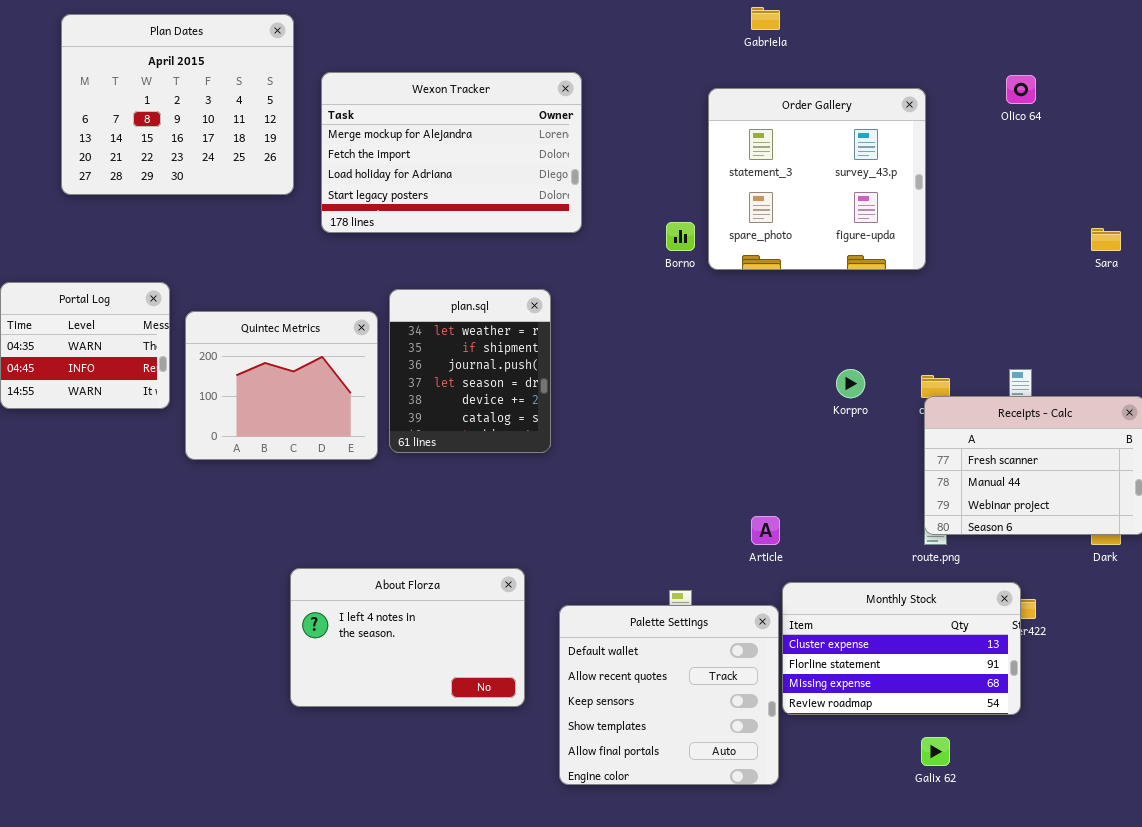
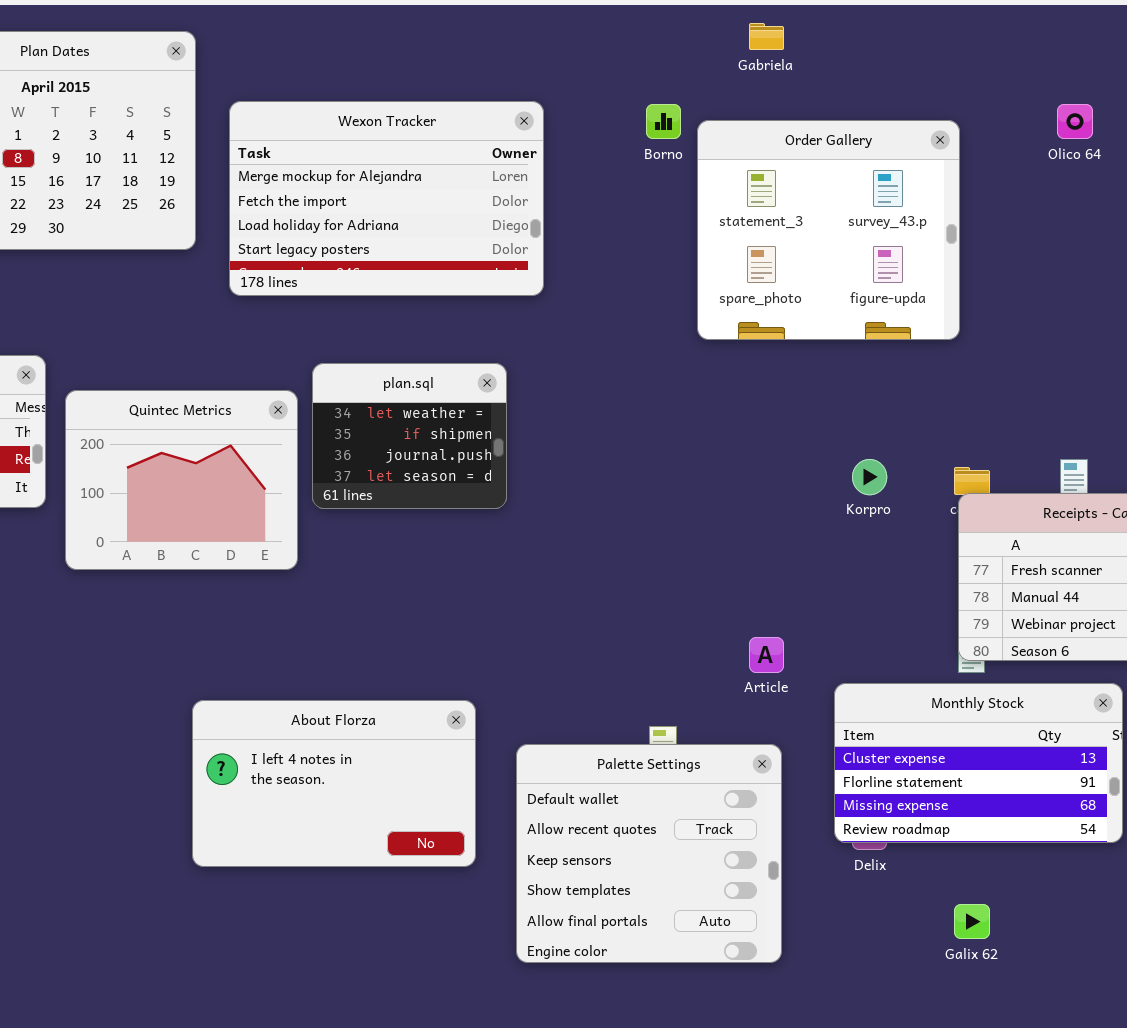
Borno: [666,222,695,251] -> [646,104,681,139], moved
plan.sql: [389,289,551,453] -> [312,363,507,509], resized
Monthly Stock: [782,582,1021,715] -> [834,683,1123,843], moved

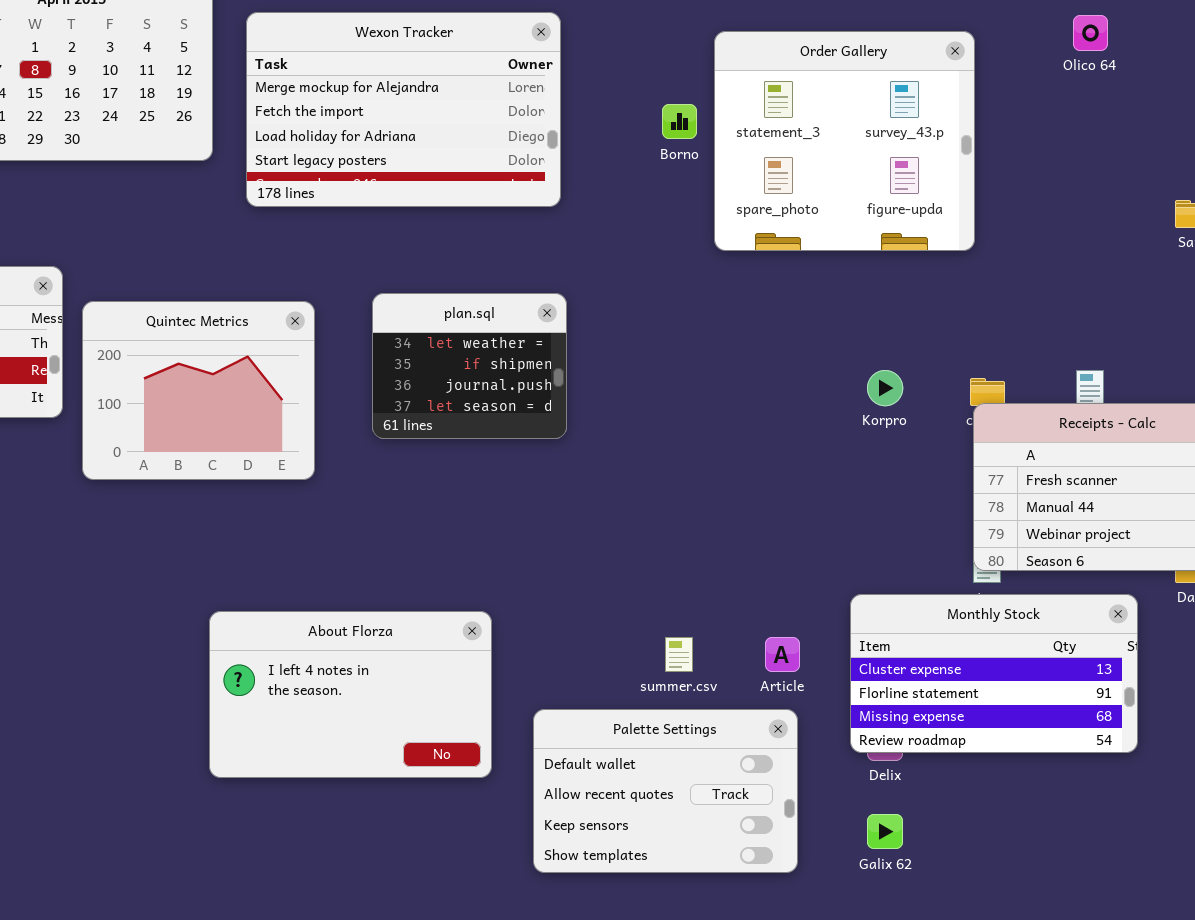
Borno: [646,104,681,139] -> [662,104,697,139], moved
plan.sql: [312,363,507,509] -> [372,293,567,439], moved
Article: [749,637,784,673] -> [765,637,800,672], moved
Palette Settings: [516,744,782,963] -> [533,709,798,873], resized
Galix 62: [954,904,990,939] -> [867,814,903,849], moved

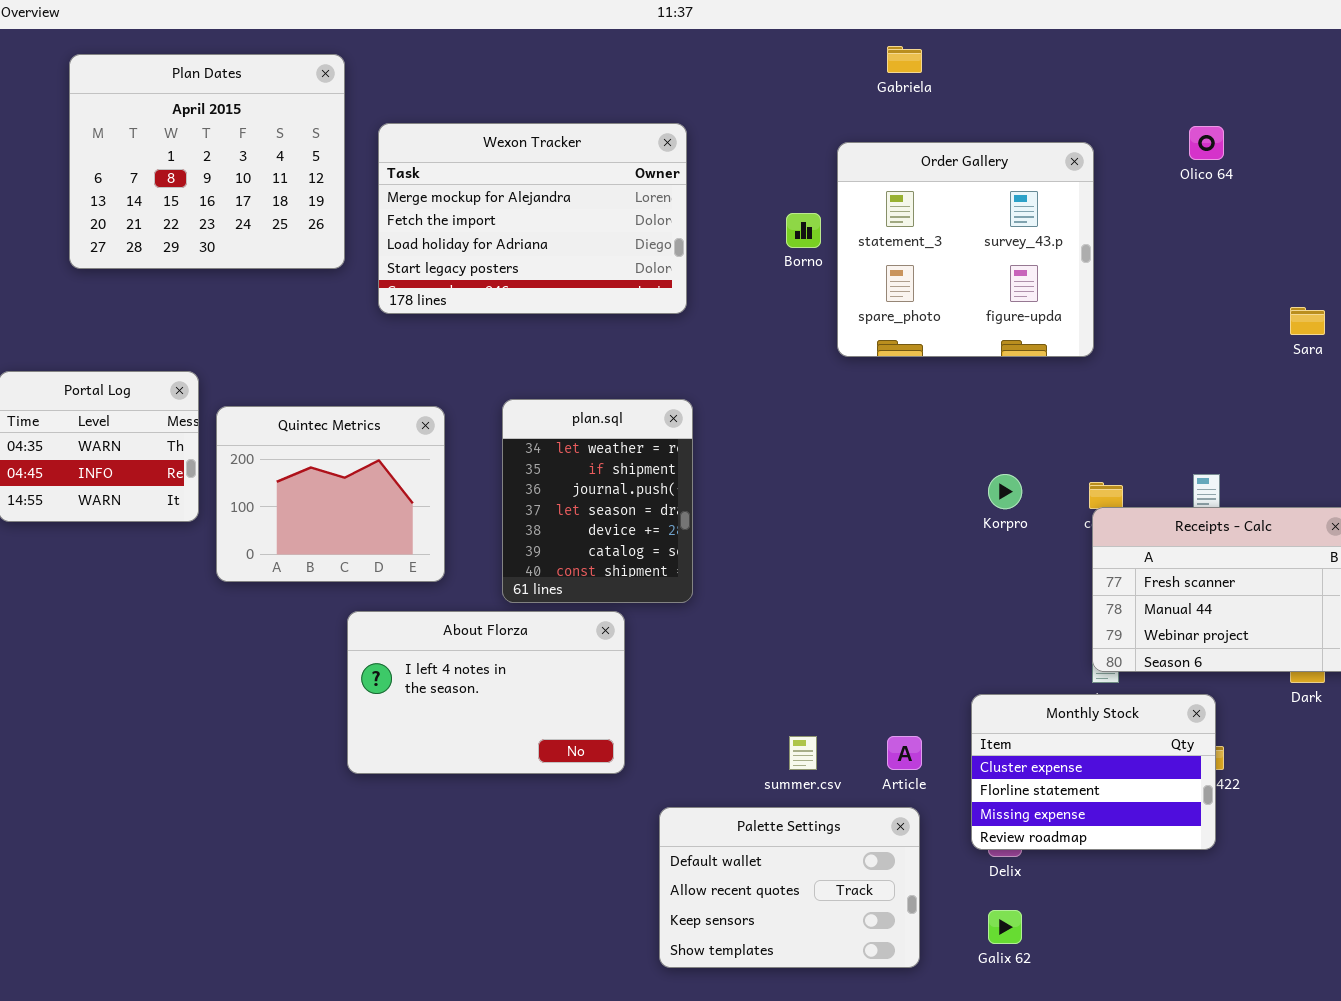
plan.sql: [372,293,567,439] -> [502,399,693,603], resized
Monthly Stock: [850,594,1138,753] -> [971,694,1216,850], resized
About Florza: [209,611,492,778] -> [347,611,625,774], moved

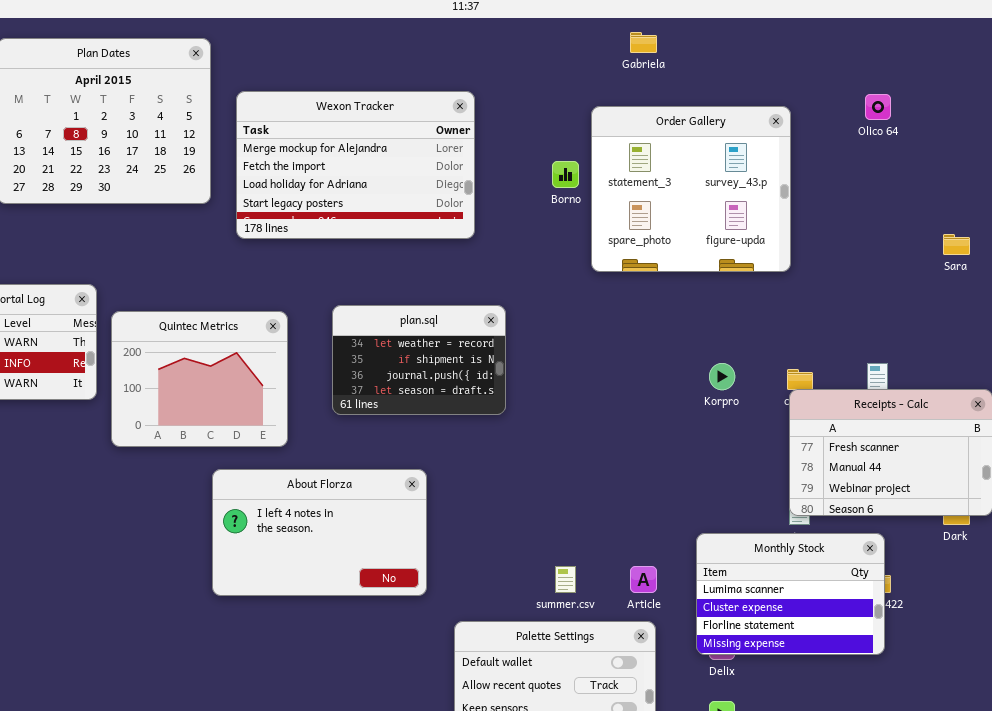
plan.sql: [502,399,693,603] -> [332,305,506,415], resized
Monthly Stock: [971,694,1216,850] -> [696,533,885,655], scrolled up 1 row

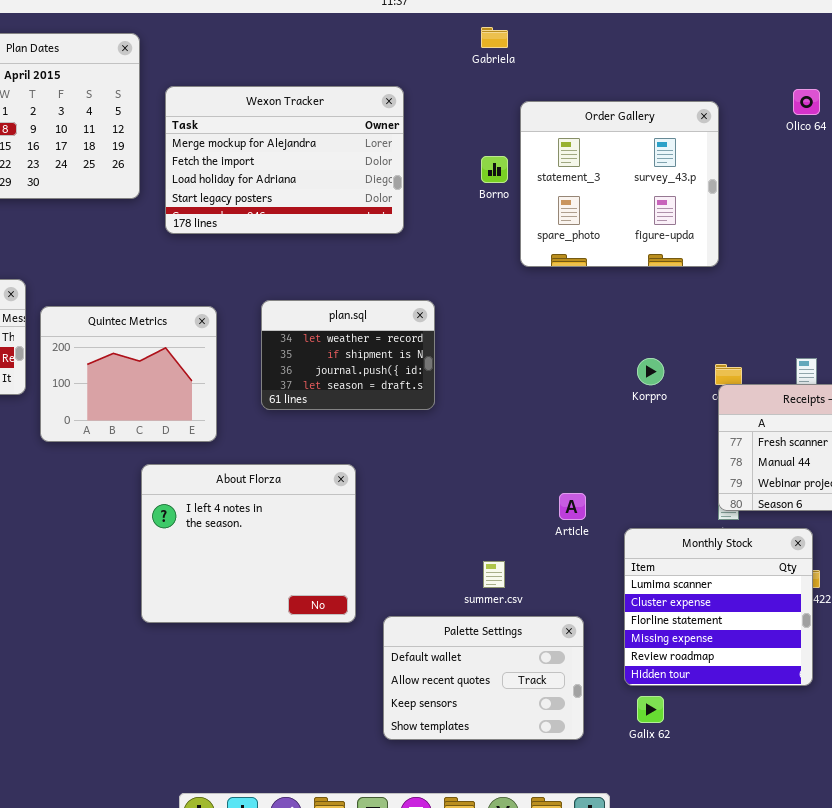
Gabriela: [630,32,657,53] -> [481,27,508,48], moved
About Florza: [212,469,427,596] -> [141,464,356,623], resized
Monthly Stock: [696,533,885,655] -> [624,528,813,686], resized
Article: [630,566,657,593] -> [559,493,586,520], moved

